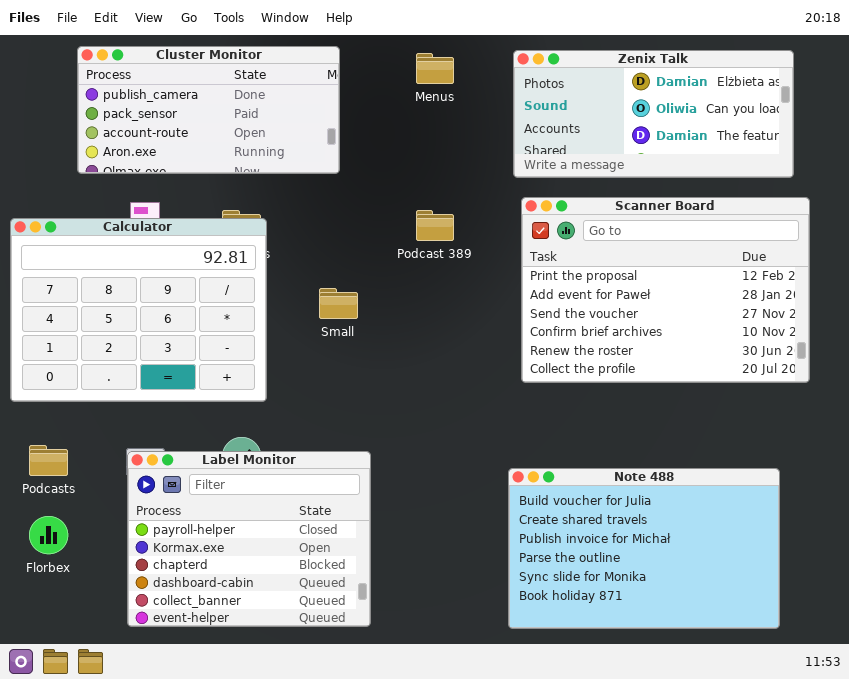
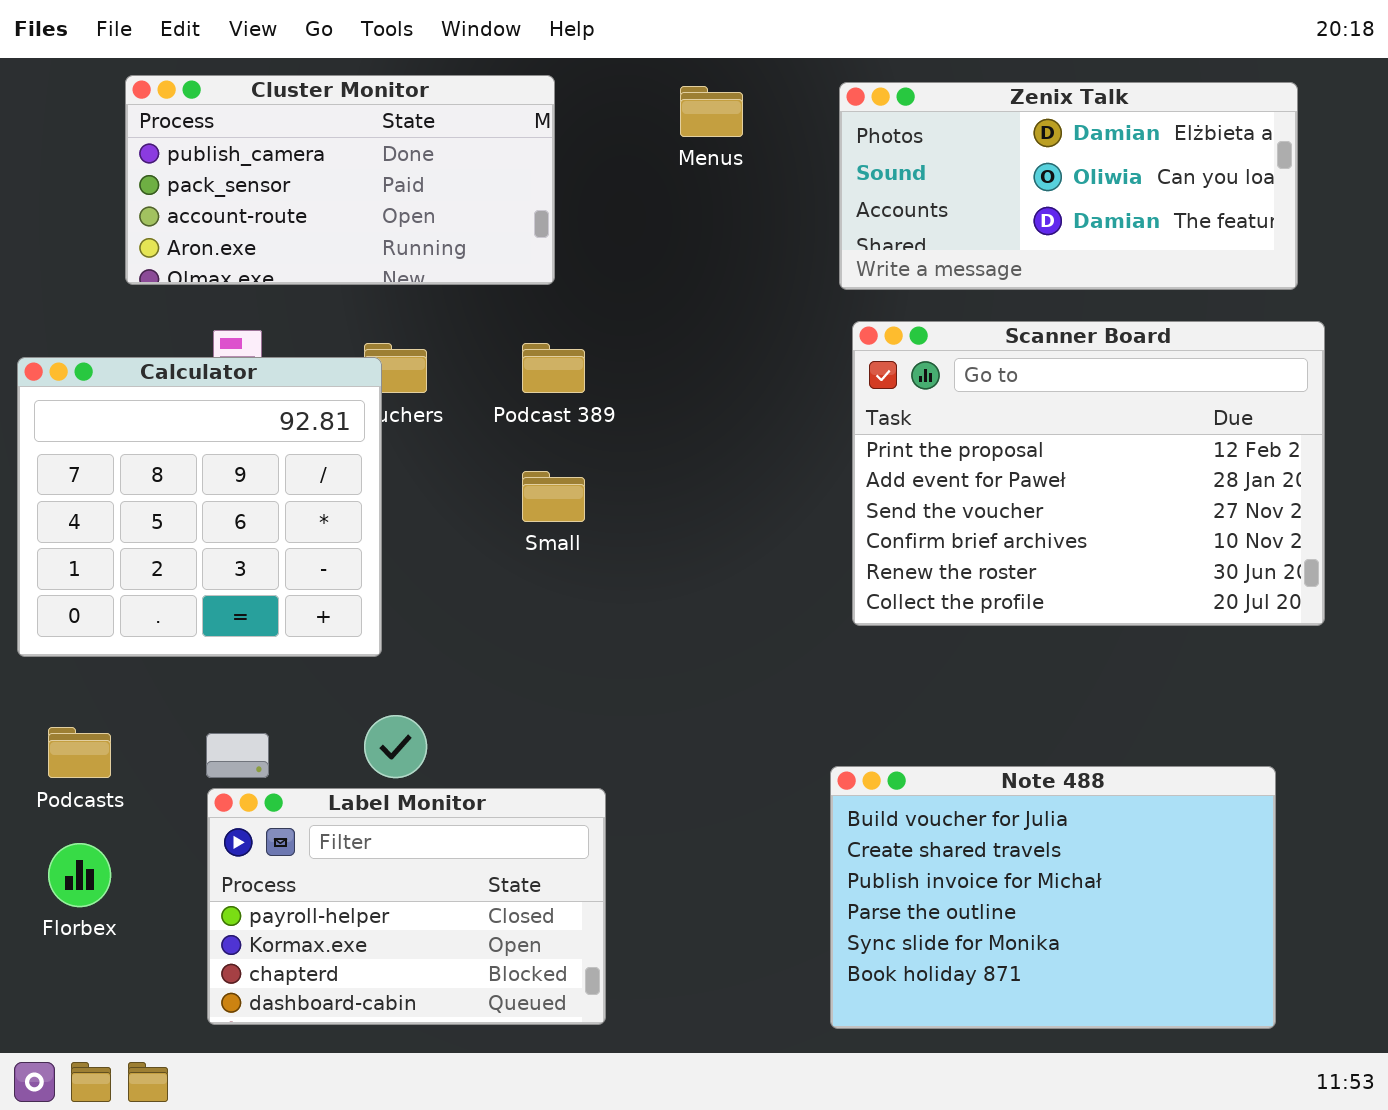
Podcast 389: [416,210,454,241] -> [522,343,585,393], moved
Calculator: [10,218,267,402] -> [17,357,382,657], resized
Label Monitor: [127,451,371,627] -> [207,788,606,1025], resized

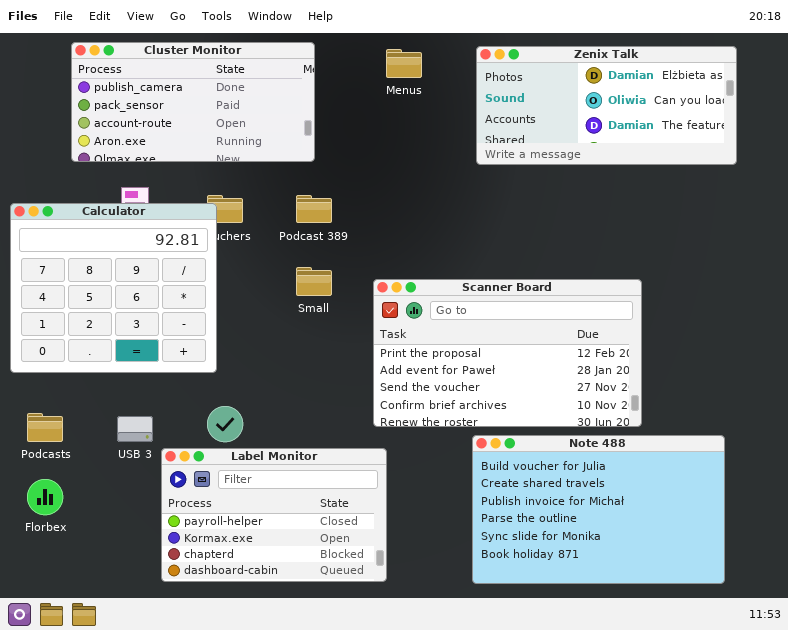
Scanner Board: [852,321,1325,626] -> [373,279,642,427], moved, resized
Label Monitor: [207,788,606,1025] -> [161,448,387,582], moved

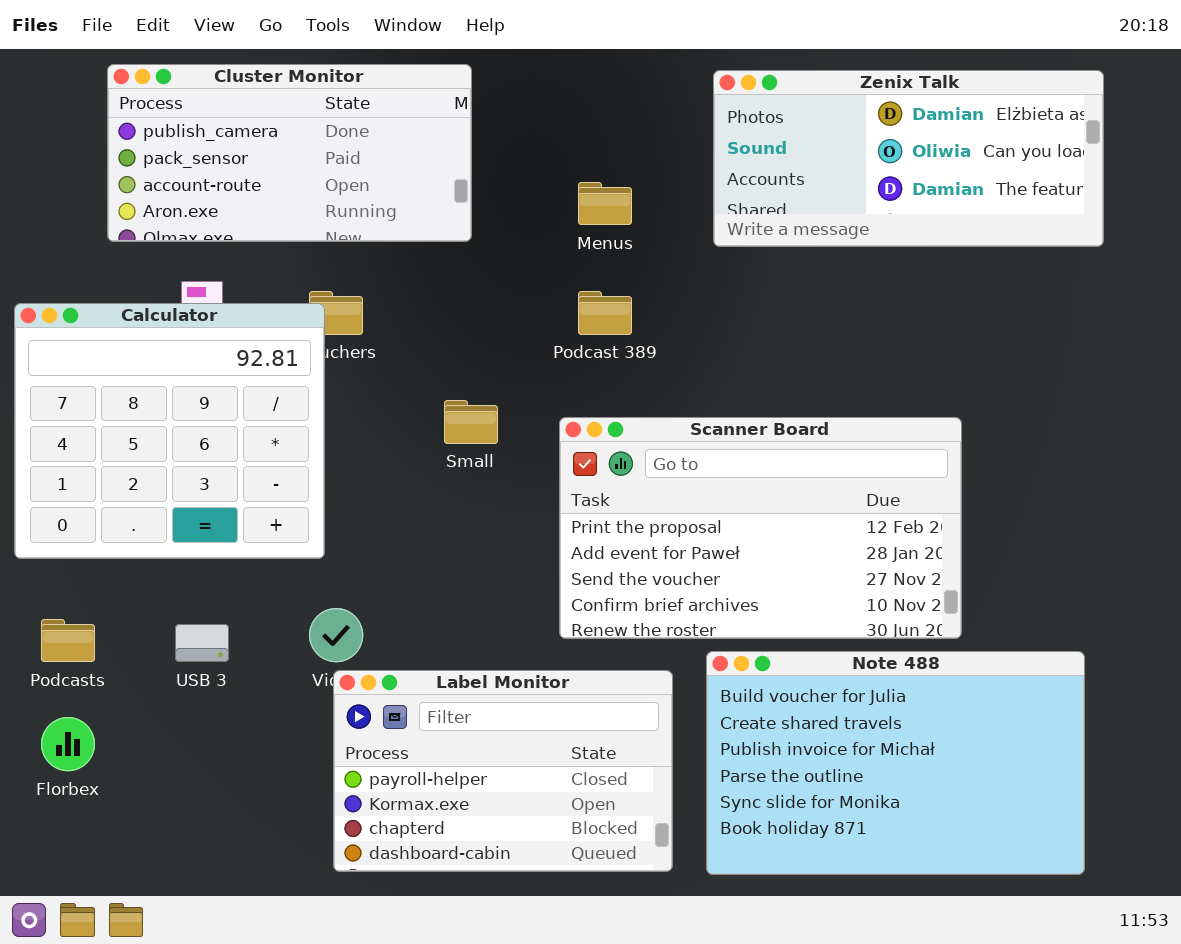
Menus: [386,49,422,78] -> [578,182,632,225], moved
Podcast 389: [296,195,332,223] -> [578,291,632,335], moved
Label Monitor: [161,448,387,582] -> [333,670,673,872], moved

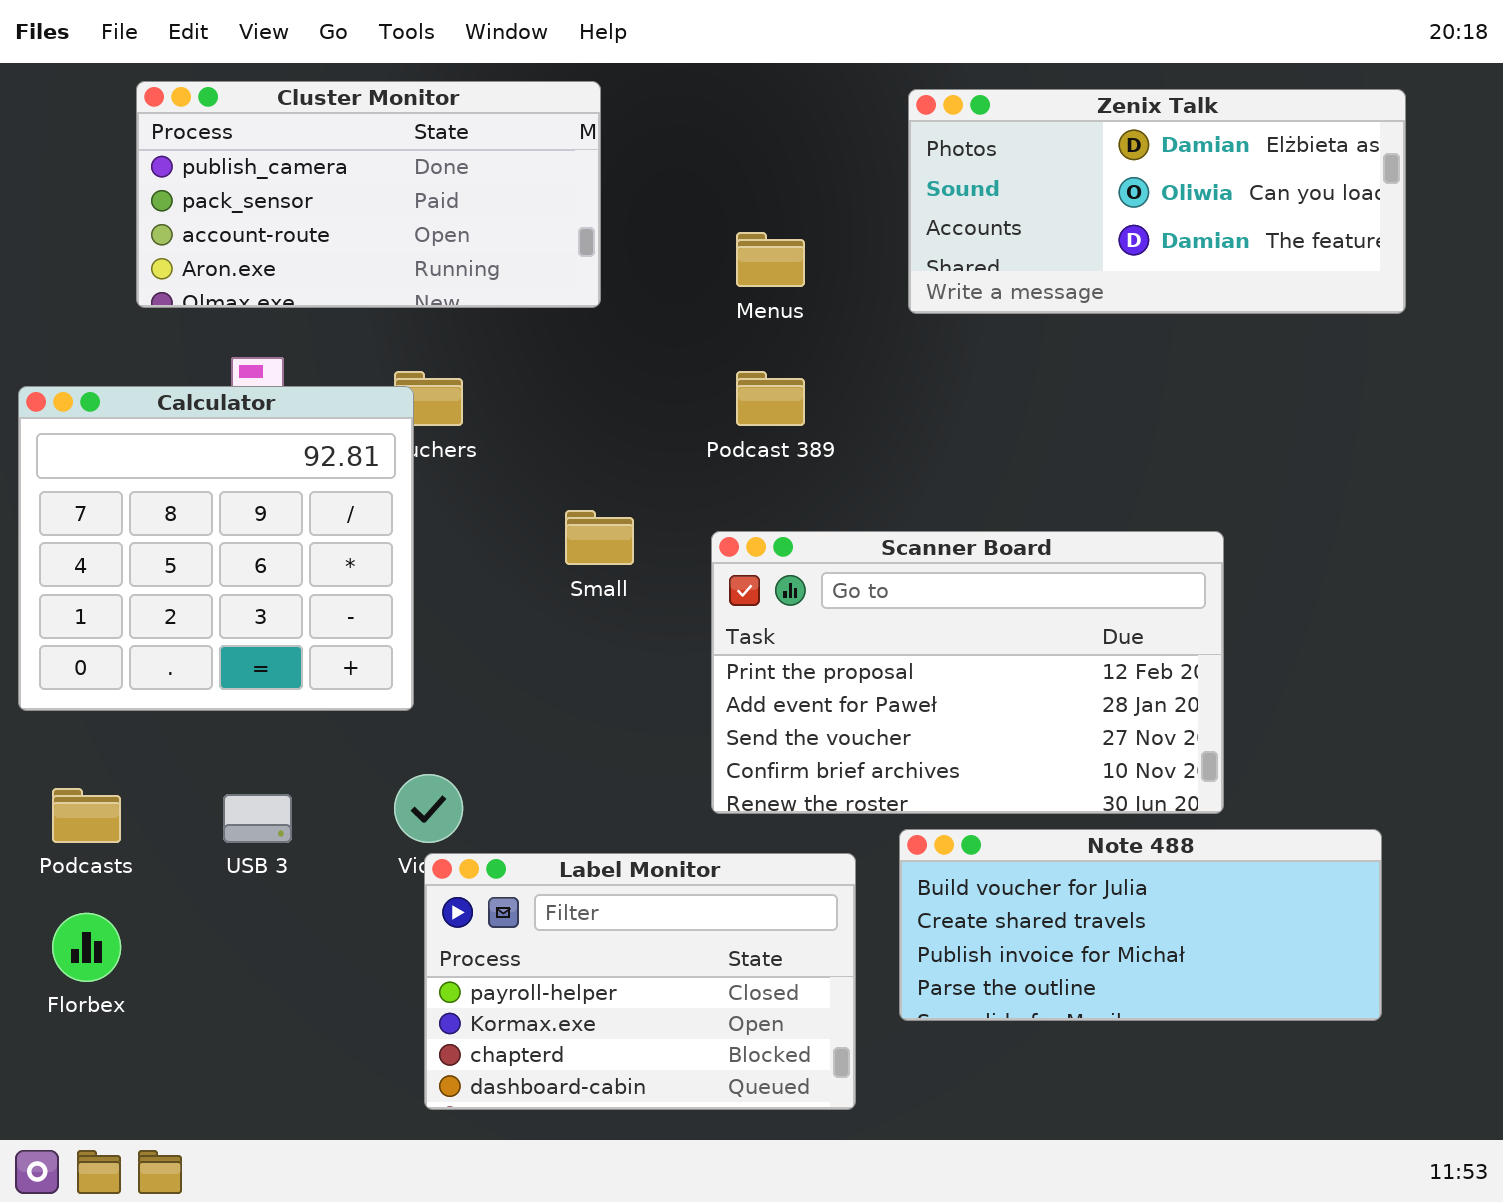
Note 488: [706,651,1085,875] -> [899,829,1382,1021], resized

